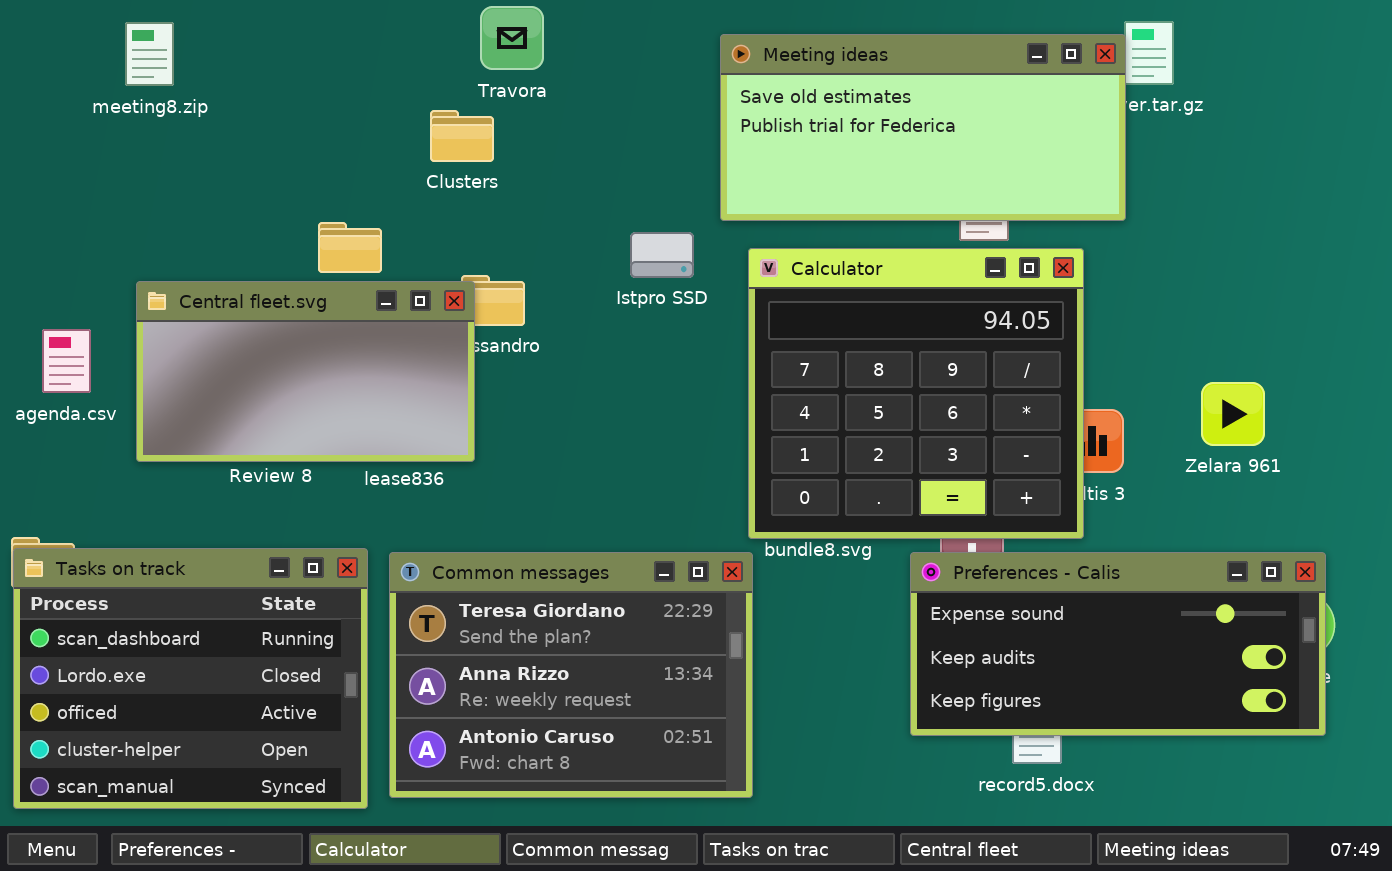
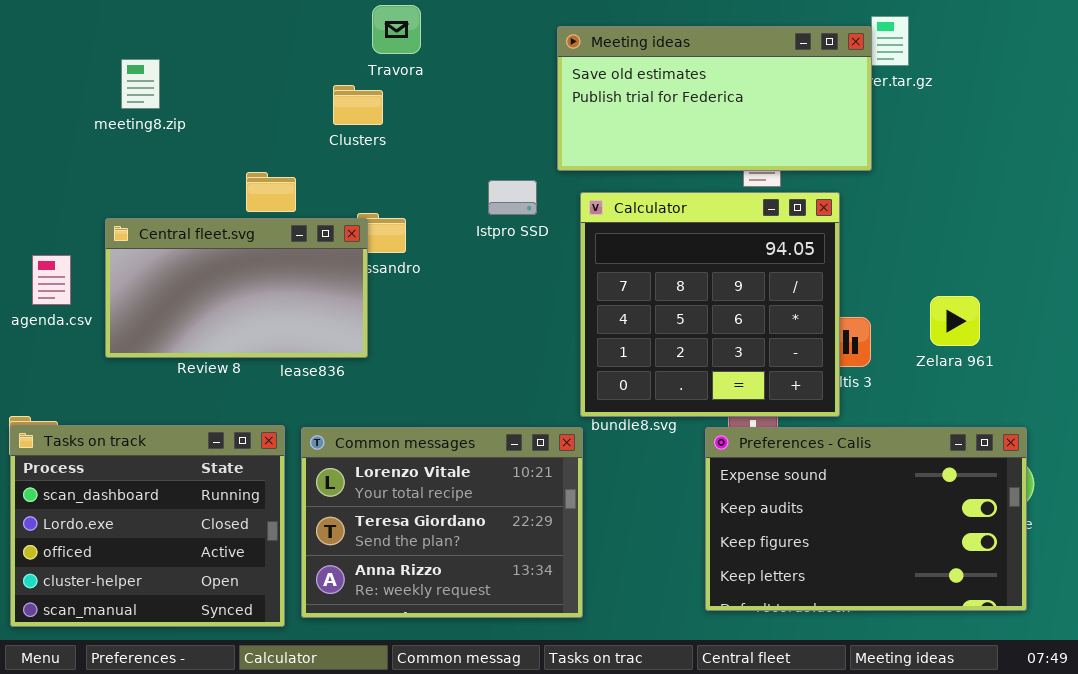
meeting8.zip: [125,22,174,86] -> [121,59,160,109], moved
Common messages: [389,552,753,798] -> [301,427,583,618], scrolled up 1 row
Preferences - Calis: [910,552,1326,736] -> [705,427,1027,611], resized

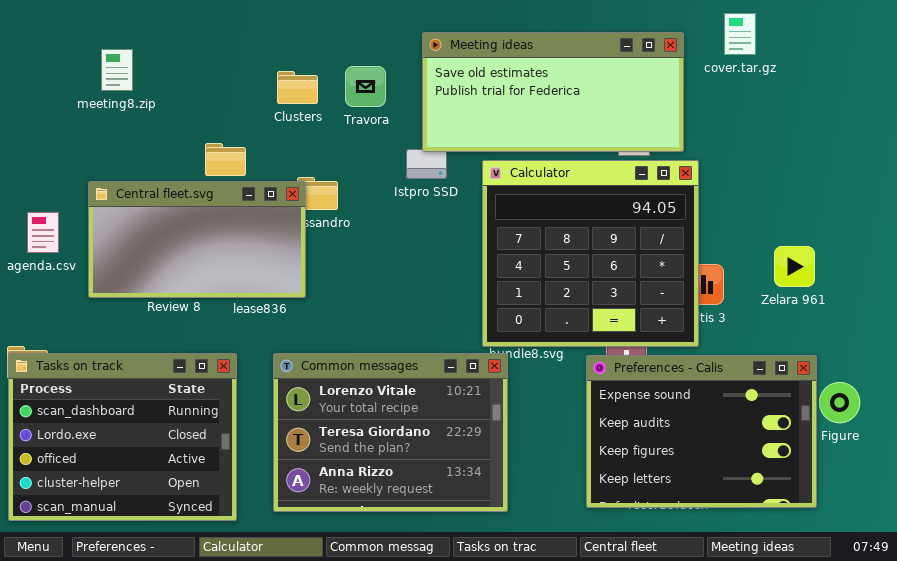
Travora: [372,5,421,54] -> [345,66,386,107], moved
Meeting ideas: [557,26,872,171] -> [422,32,684,152], moved
Common messages: [301,427,583,618] -> [273,353,508,512], moved
Preferences - Calis: [705,427,1027,611] -> [586,355,817,508], resized

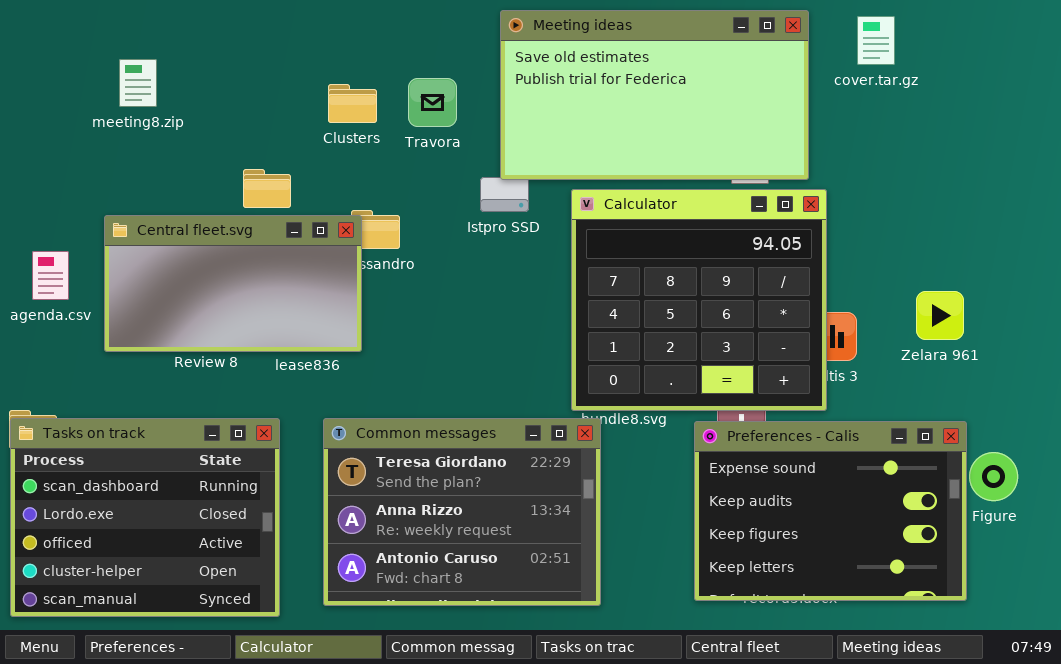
Meeting ideas: [422,32,684,152] -> [500,10,809,180], resized
Common messages: [273,353,508,512] -> [323,418,601,606], scrolled down 1 row

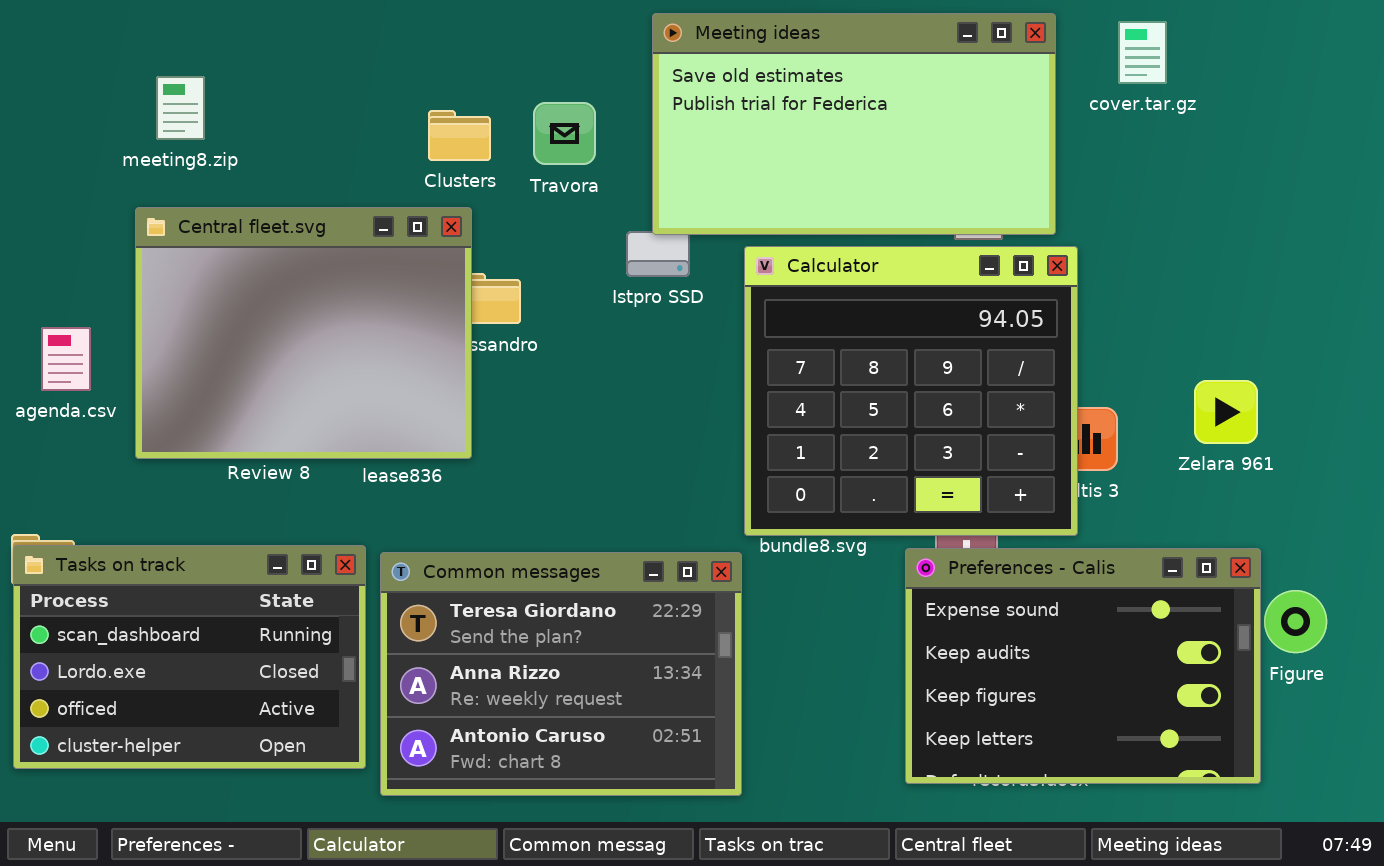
Central fleet.svg: [104,215,362,352] -> [135,207,472,459], resized
Tasks on track: [10,418,280,617] -> [13,545,366,769], resized
Common messages: [323,418,601,606] -> [380,552,742,796], moved

